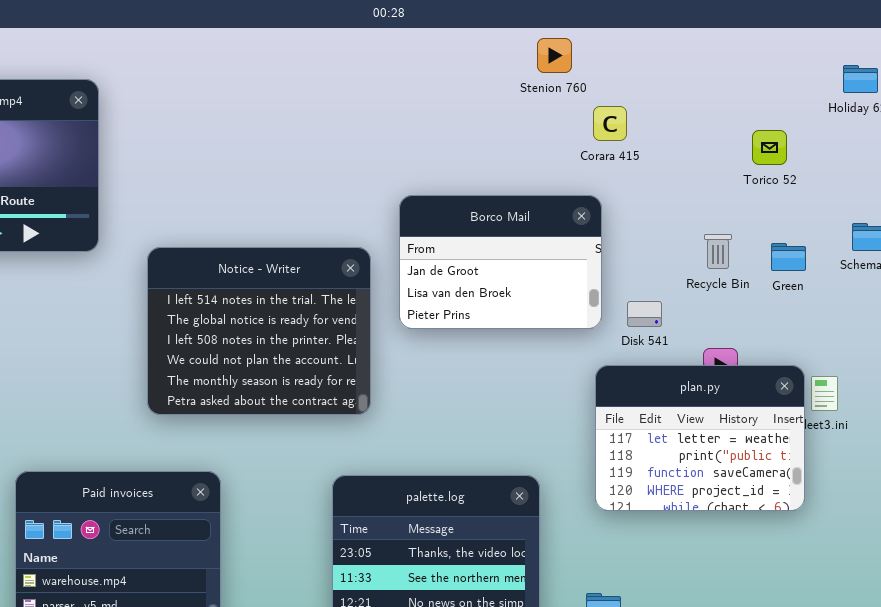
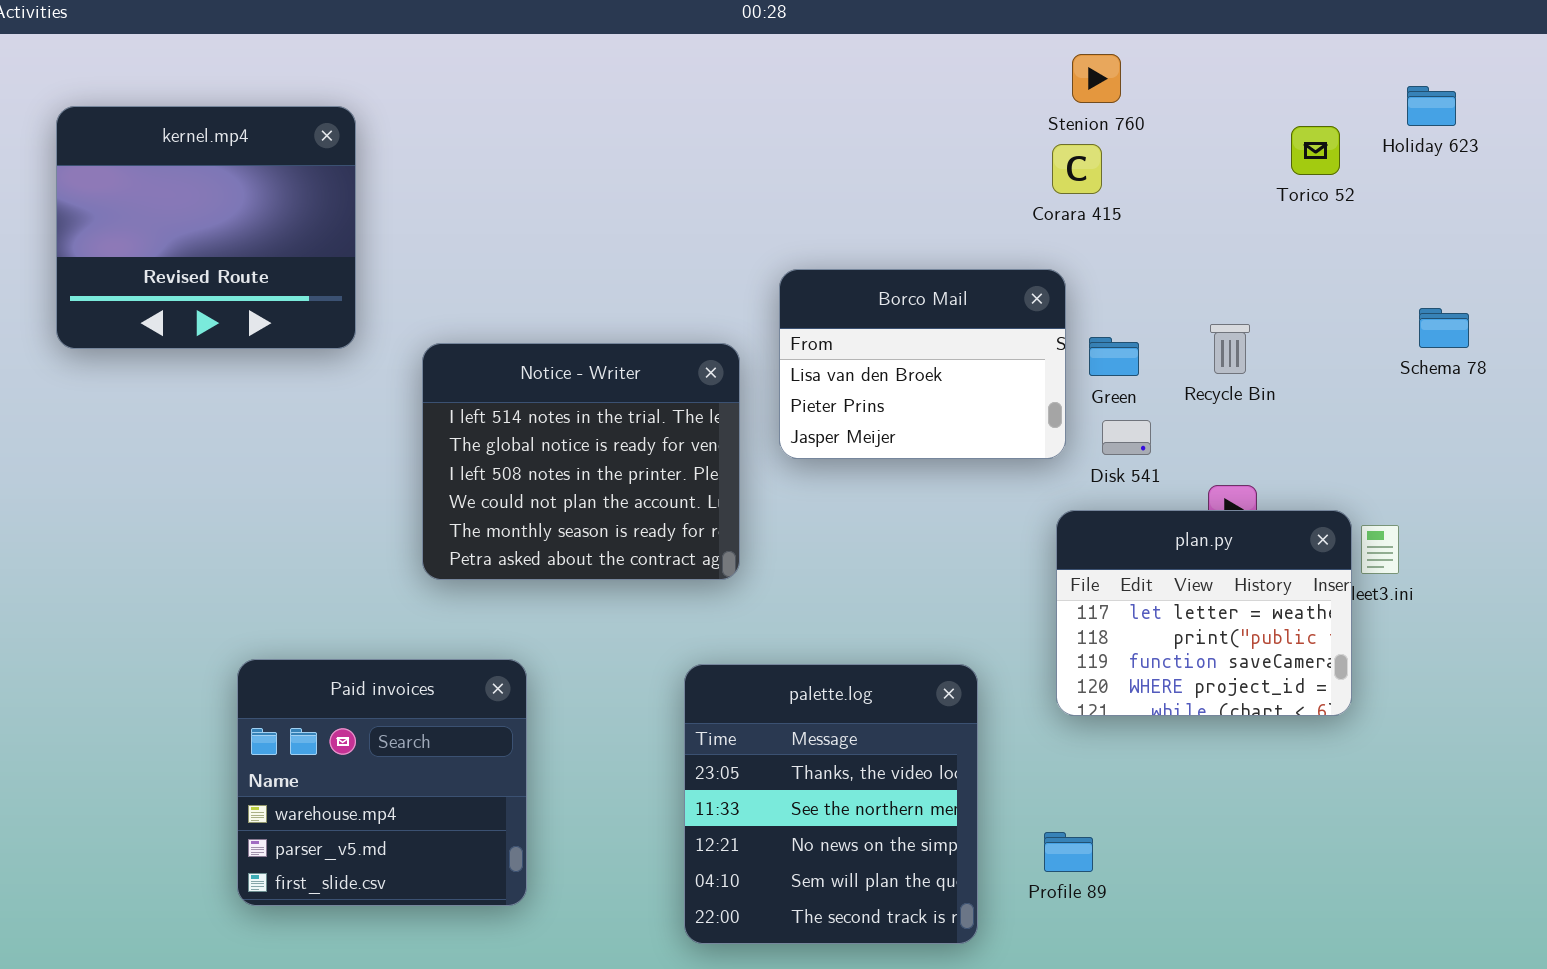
Stenion 760: [537,38,572,73] -> [1072,54,1121,103], moved
Torico 52: [752,130,787,165] -> [1291,126,1340,175], moved
Borco Mail: [399,195,602,329] -> [779,269,1066,459], scrolled down 1 row
Green: [771,243,806,271] -> [1089,337,1139,376], moved

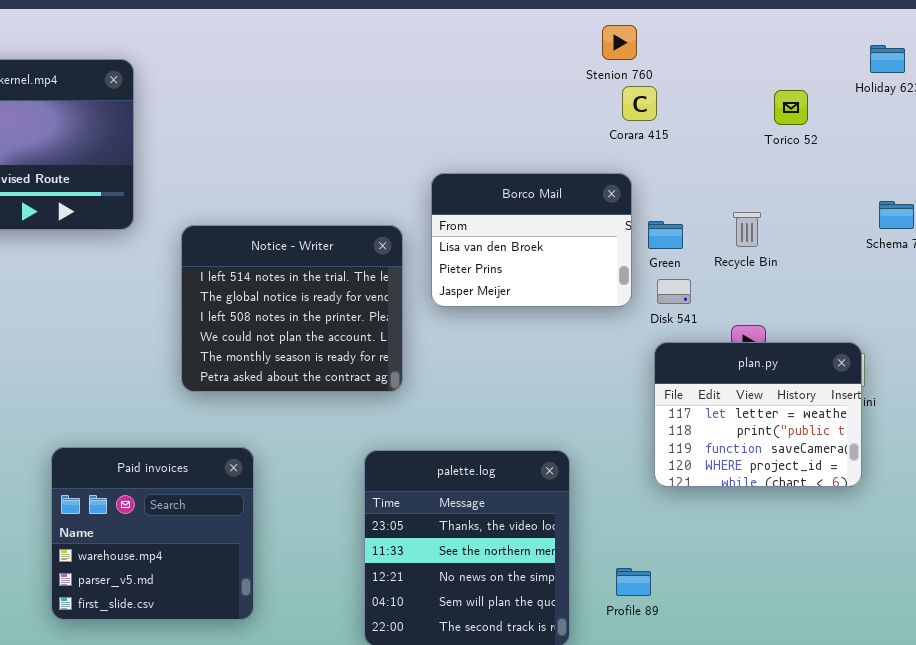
Stenion 760: [1072,54,1121,103] -> [602,25,637,60], moved
Torico 52: [1291,126,1340,175] -> [774,90,808,125], moved
plan.py: [1056,510,1352,716] -> [654,342,862,487], moved

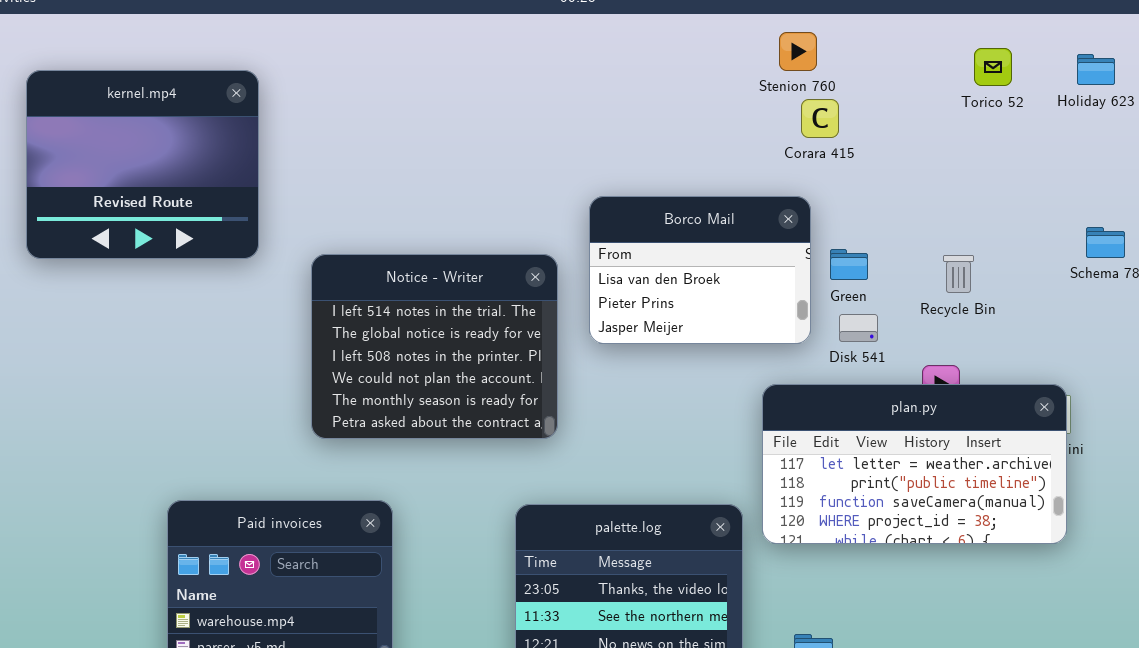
Torico 52: [774,90,808,125] -> [974,48,1012,86], moved
Recycle Bin: [733,212,761,247] -> [943,255,974,293], moved
plan.py: [654,342,862,487] -> [762,384,1067,544], resized

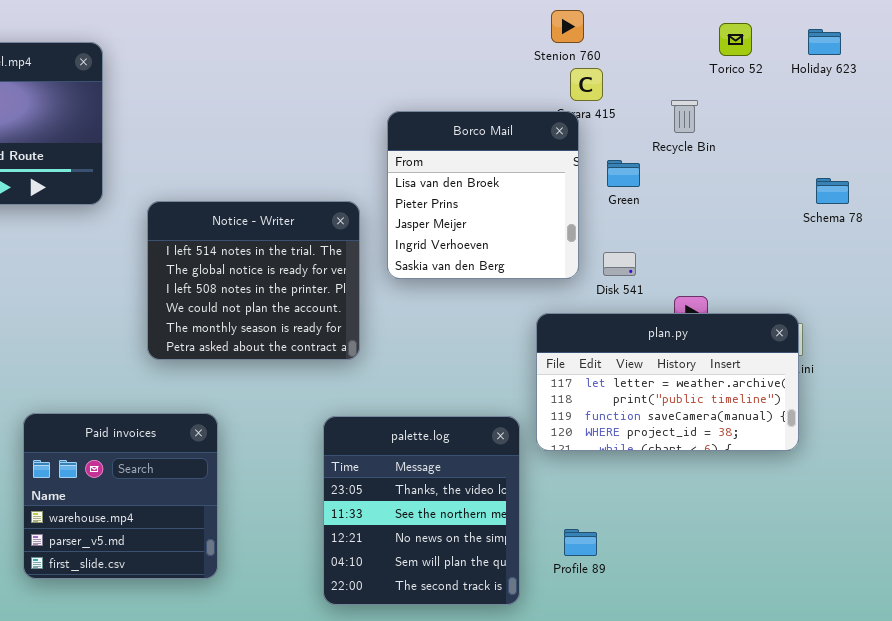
Borco Mail: [589,196,811,344] -> [387,111,579,279], resized
Green: [830,249,868,280] -> [607,160,640,187], moved
Recycle Bin: [943,255,974,293] -> [671,100,698,133], moved

